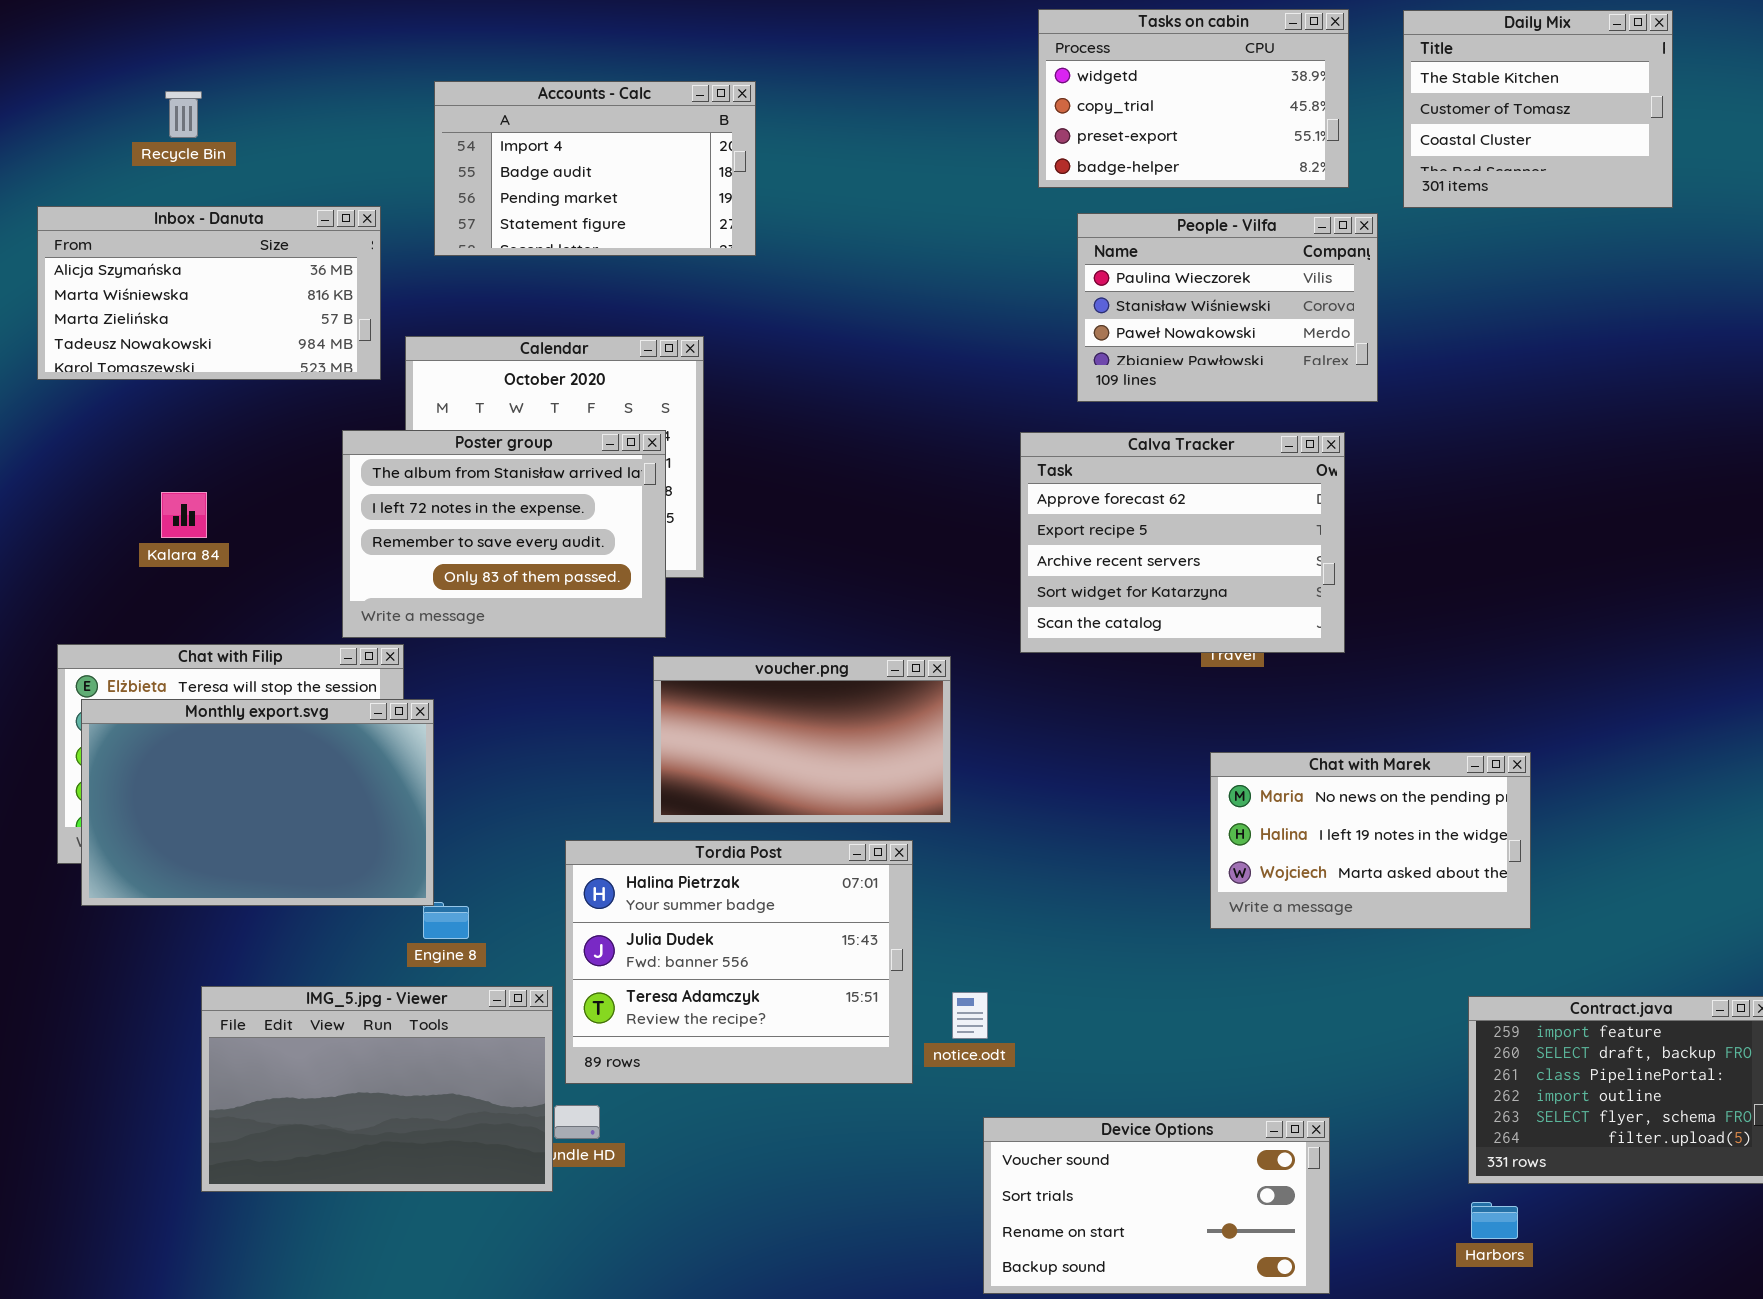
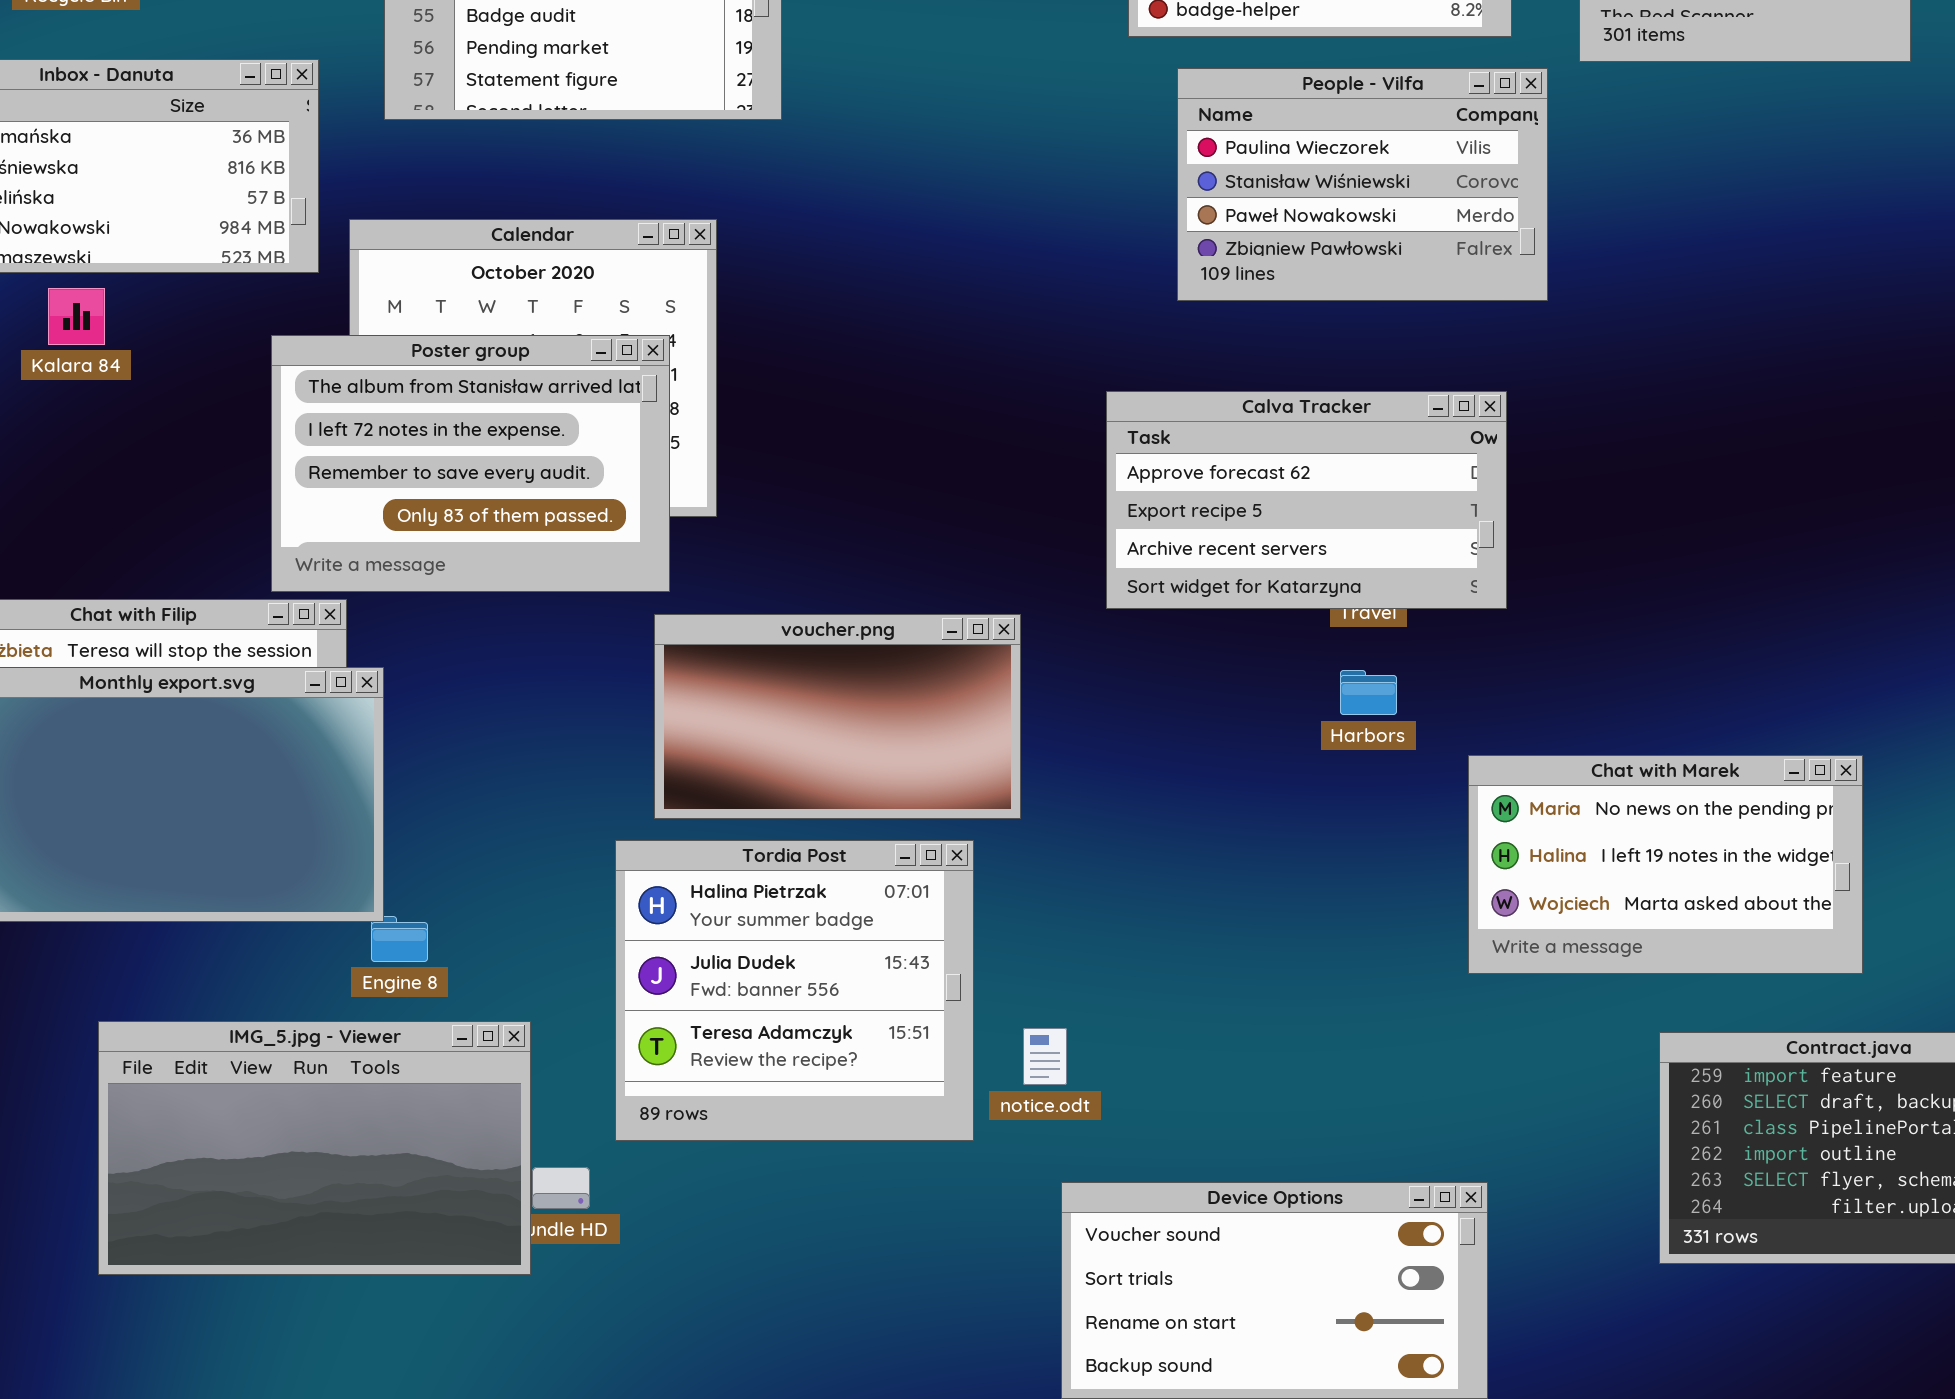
Calva Tracker: [1020,432,1345,653] -> [1106,391,1507,609], resized
Kalara 84: [161,492,207,538] -> [48,288,105,345], moved
Chat with Marek: [1210,752,1531,929] -> [1468,755,1863,974], moved
Tordia Post: [565,840,913,1084] -> [615,840,974,1141], resized
Harbors: [1471,1202,1518,1239] -> [1340,670,1397,715], moved

